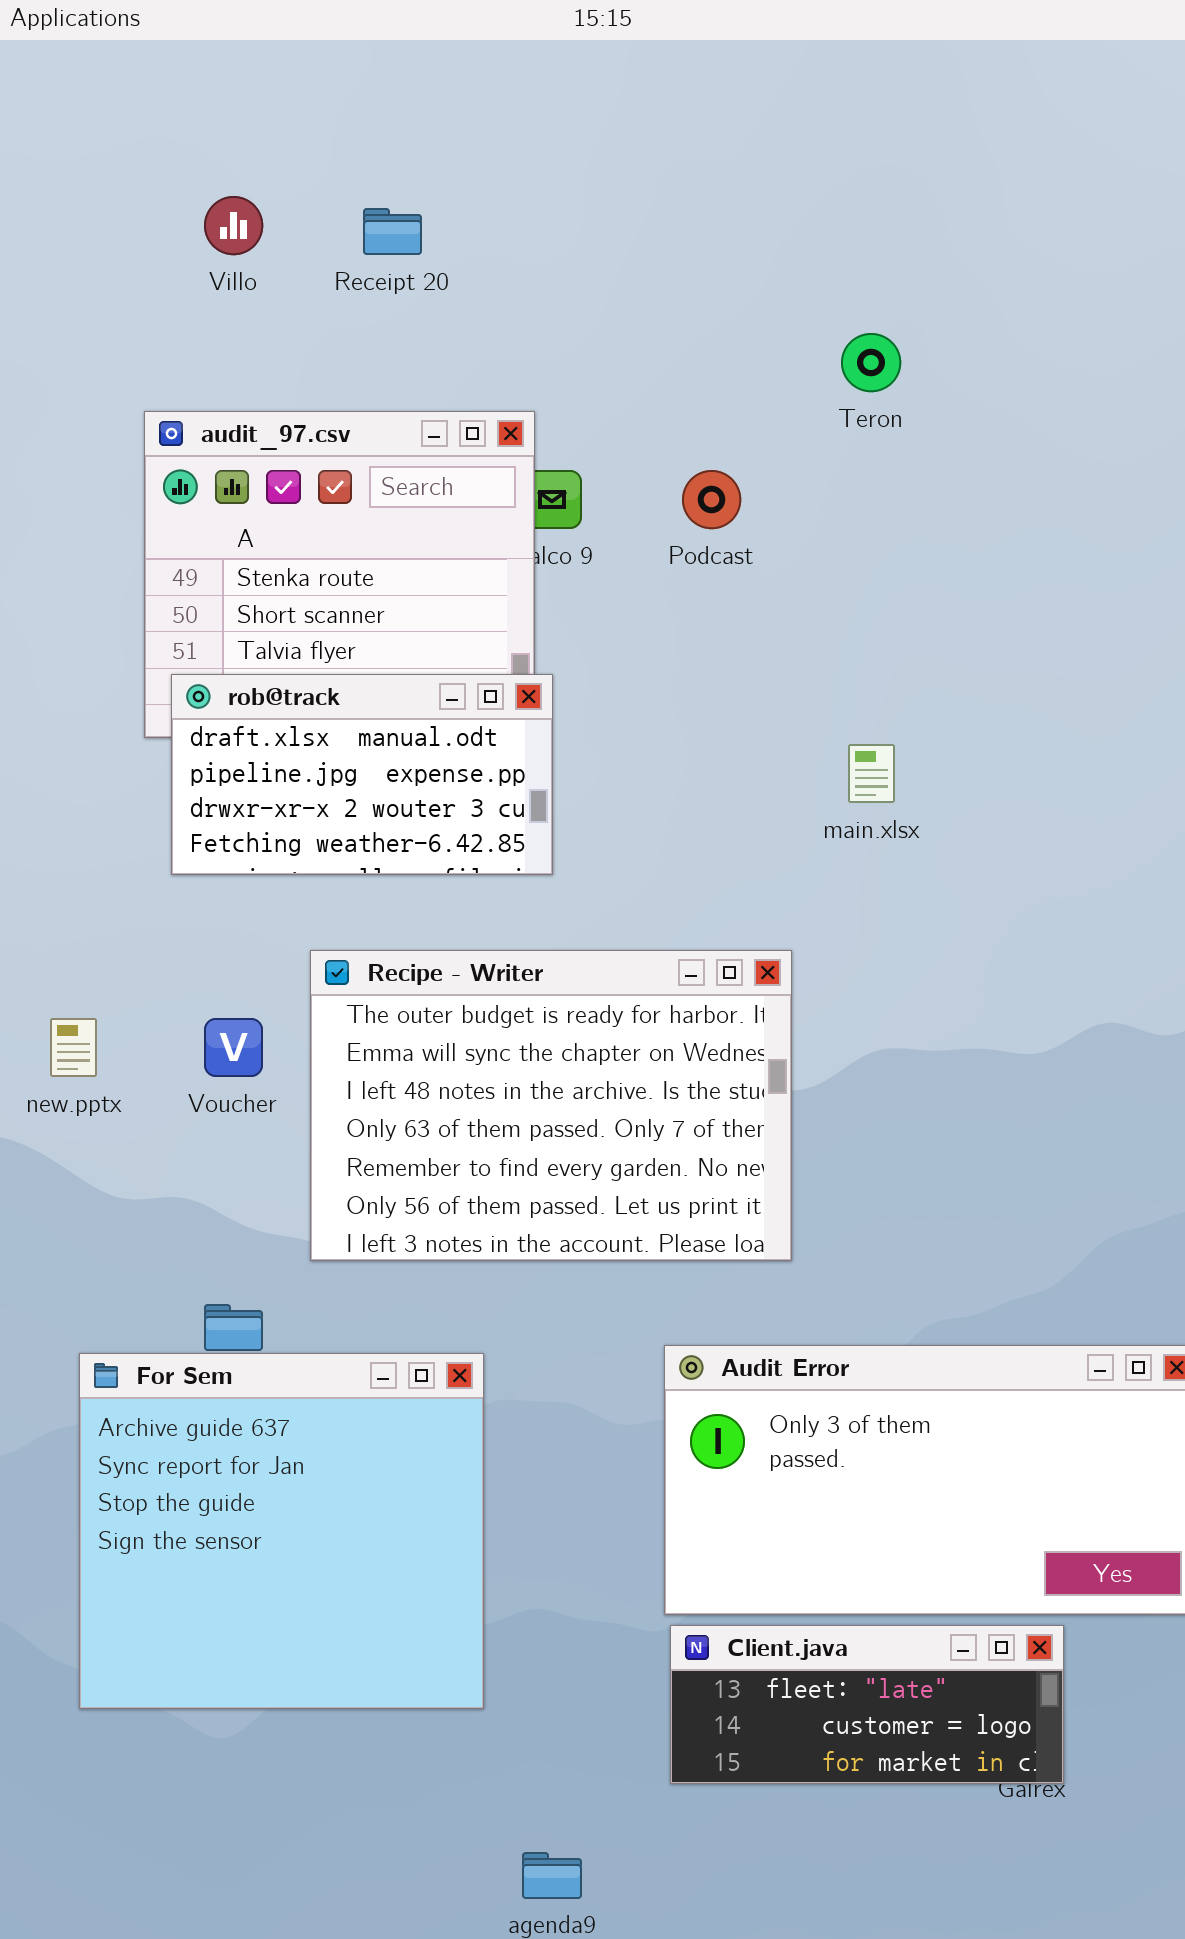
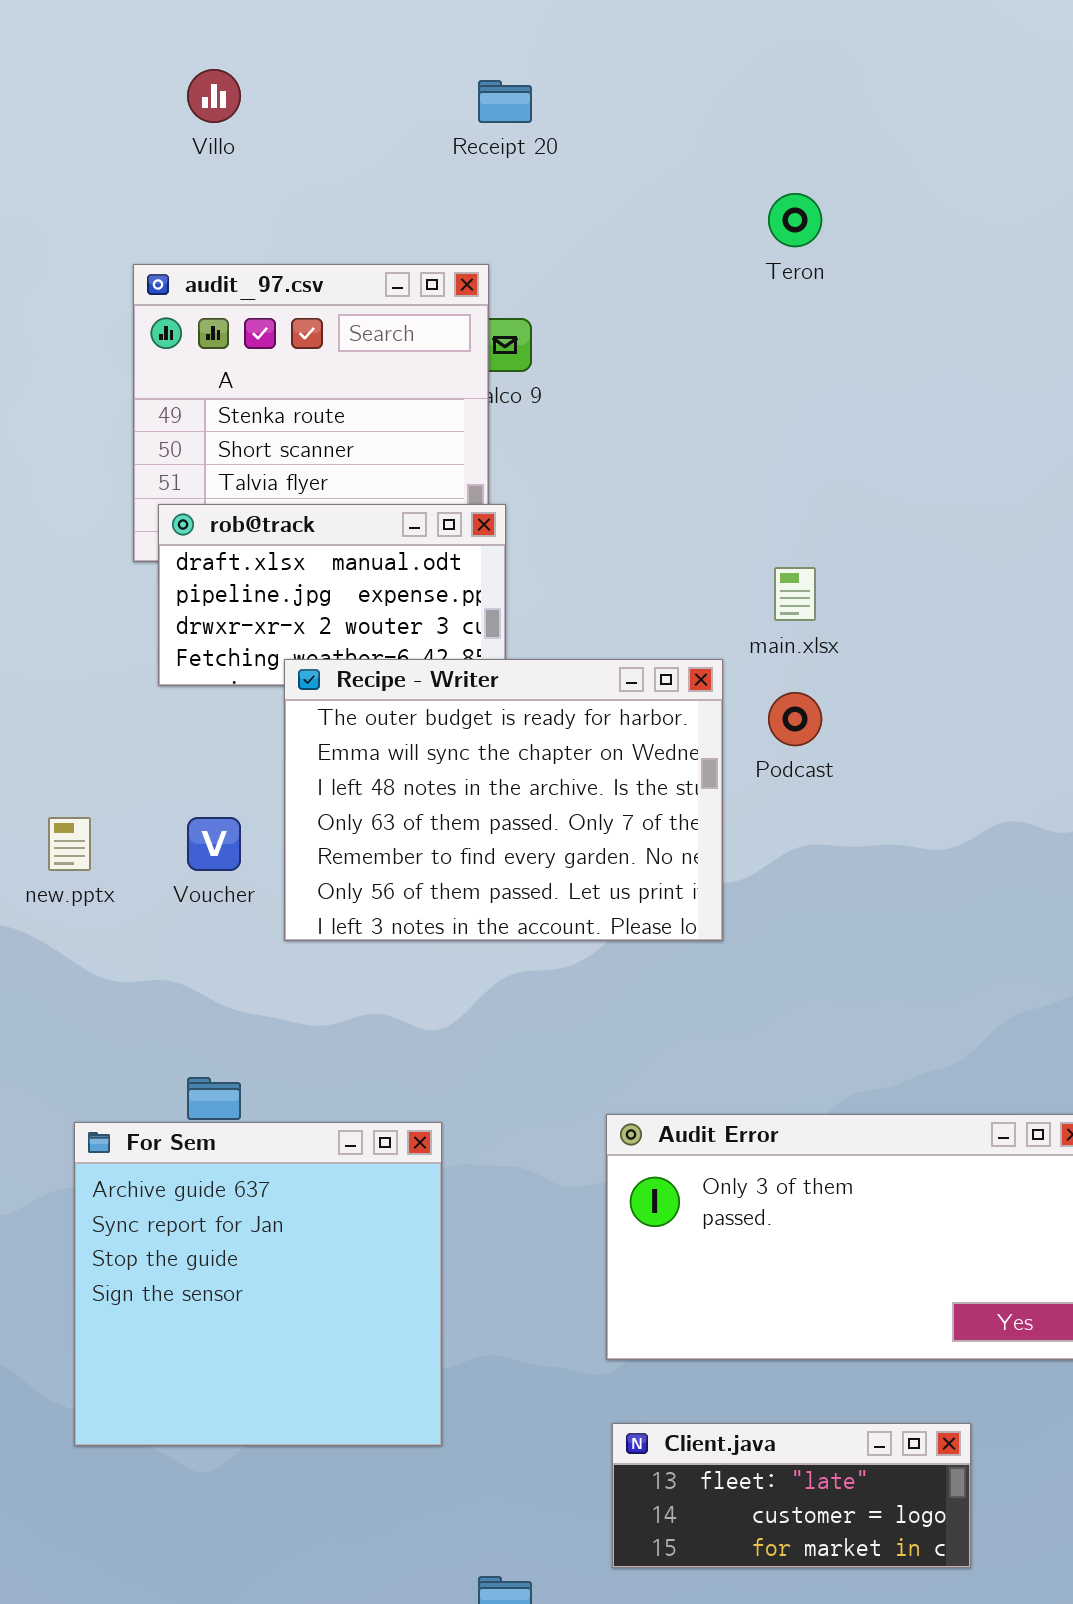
Receipt 20: [363,208,422,255] -> [478,80,532,123], moved
Podcast: [682,470,741,529] -> [768,692,822,746], moved
Recipe - Writer: [310,950,792,1261] -> [284,659,723,941], moved
Client.java: [670,1625,1064,1784] -> [612,1423,971,1568], moved

